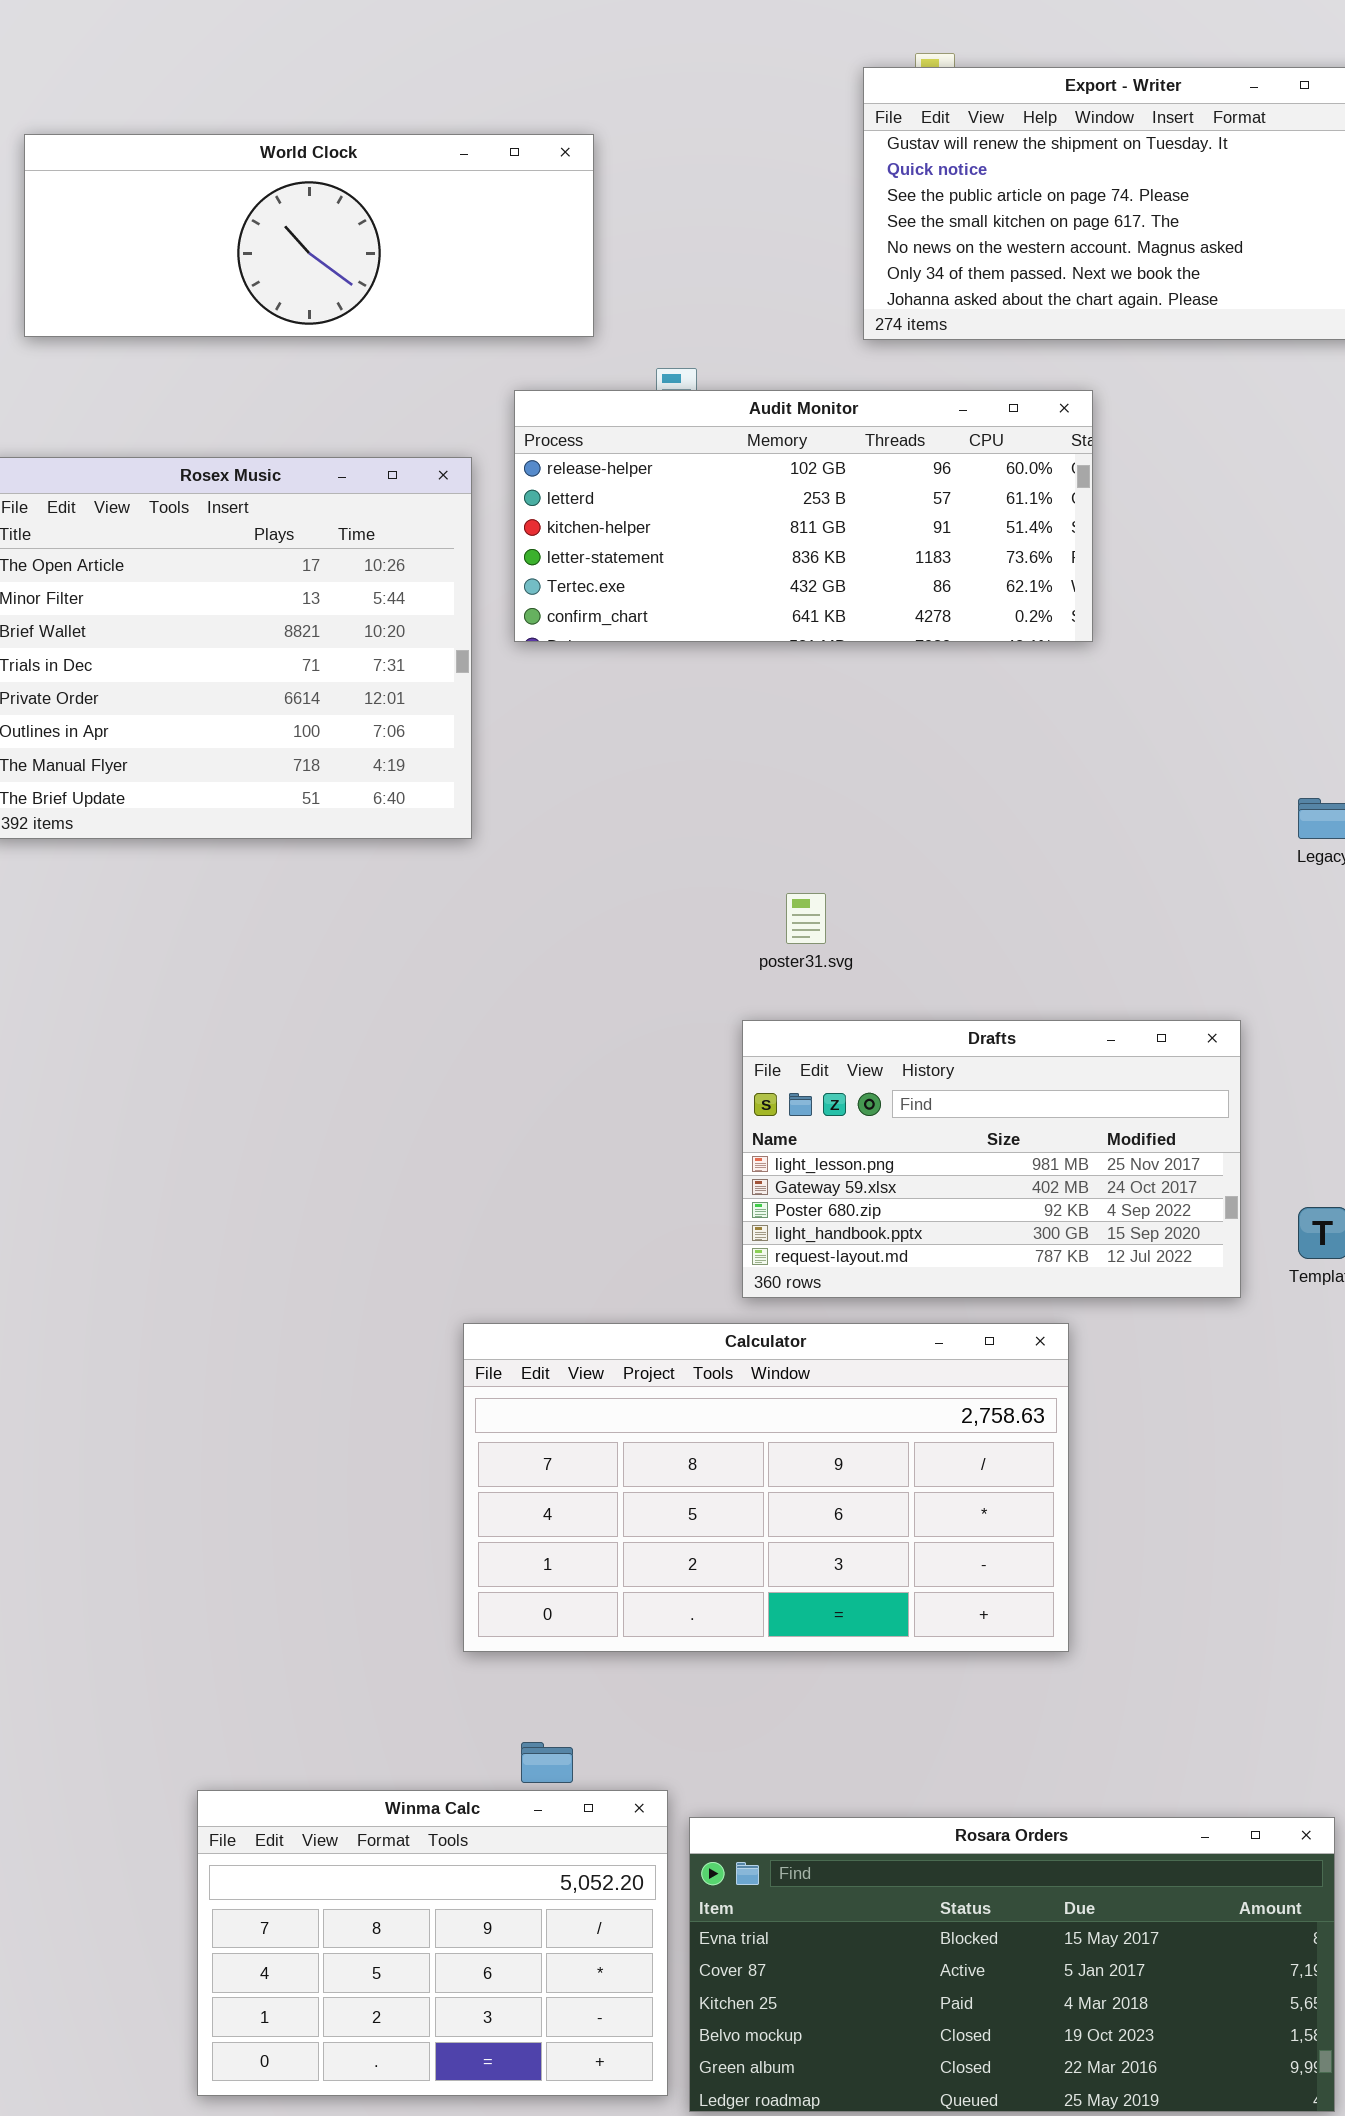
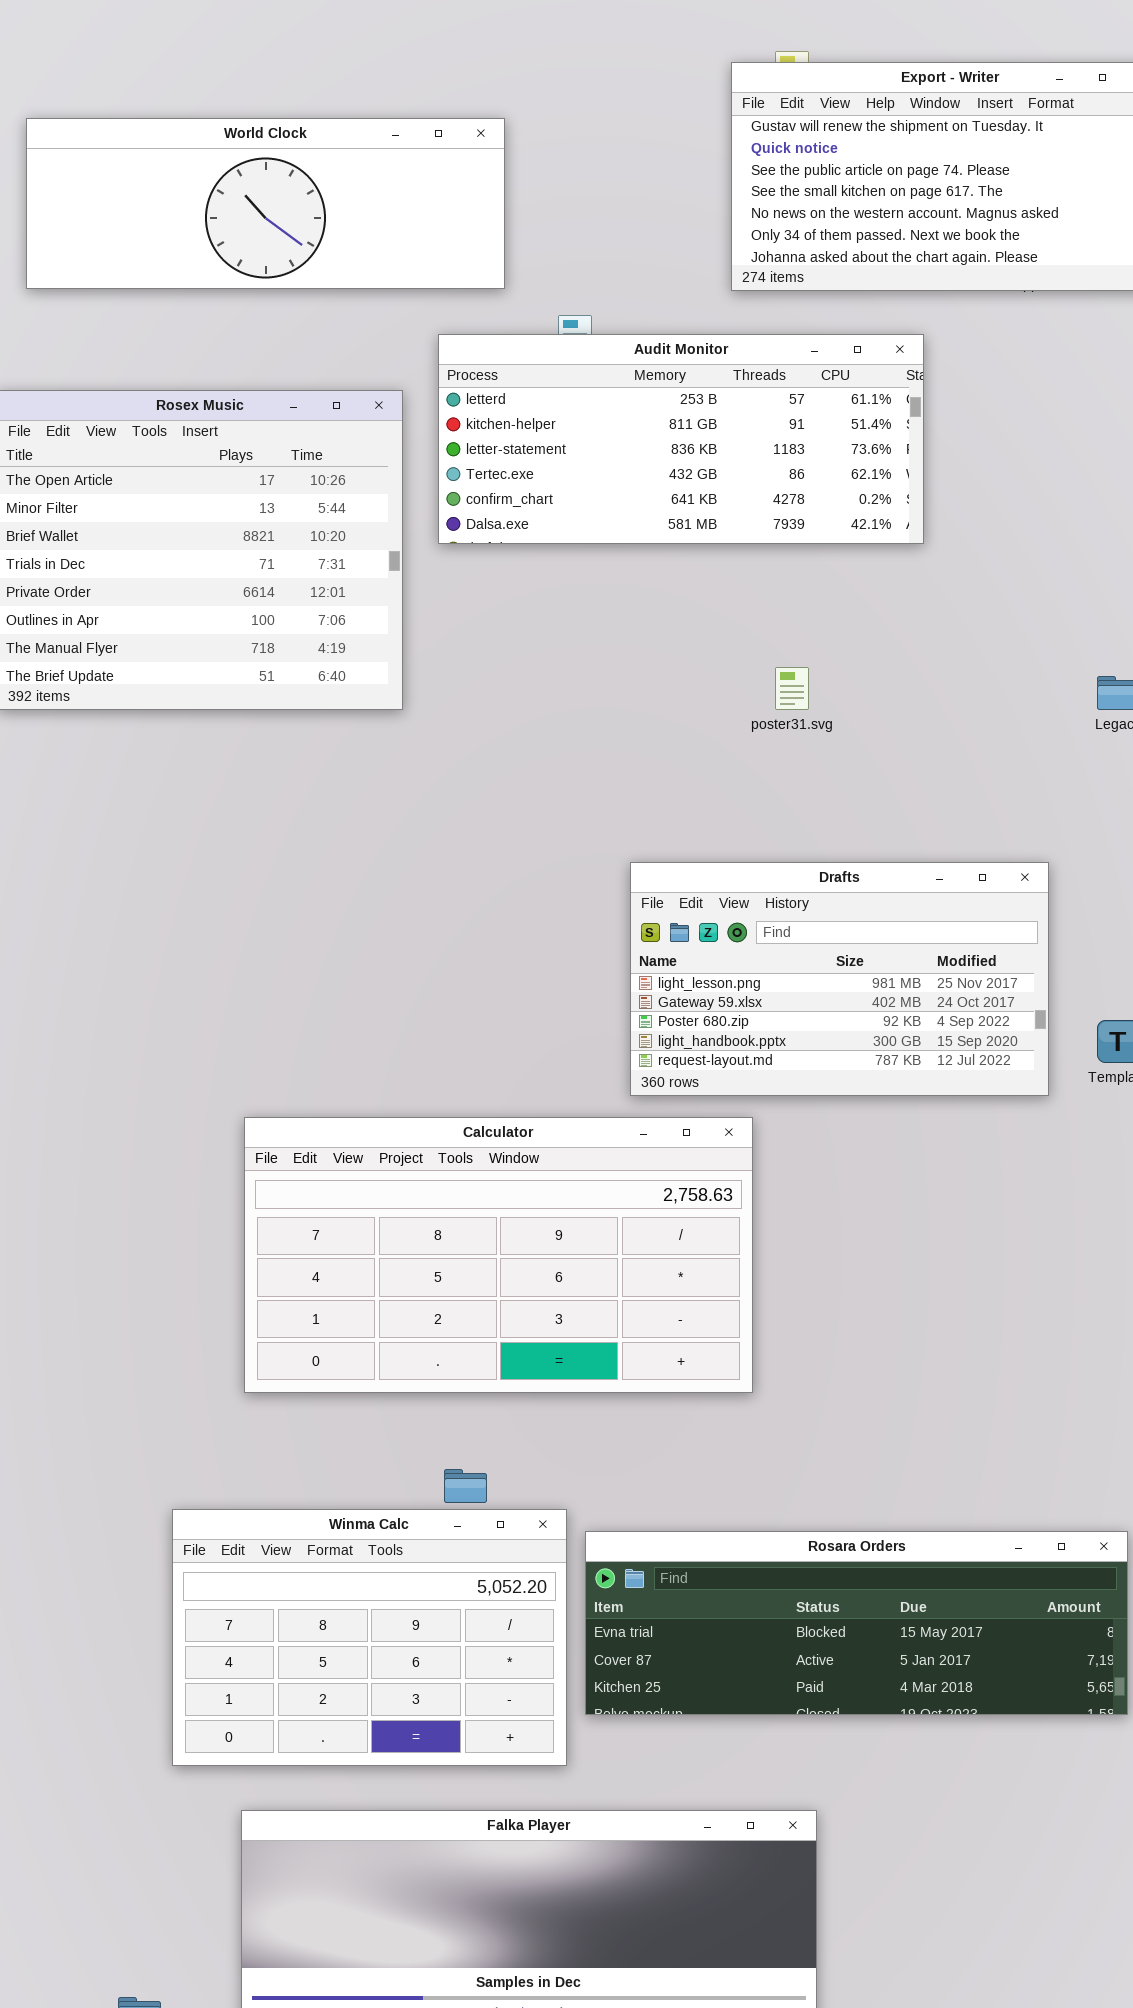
Audit Monitor: [514,390,1093,642] -> [438,334,924,544], scrolled down 1 row
poster31.svg: [786,893,826,944] -> [775,667,809,710], moved
Calculator: [463,1323,1069,1652] -> [244,1117,753,1393], moved
Rosara Orders: [689,1817,1335,2112] -> [585,1531,1128,1715], resized

